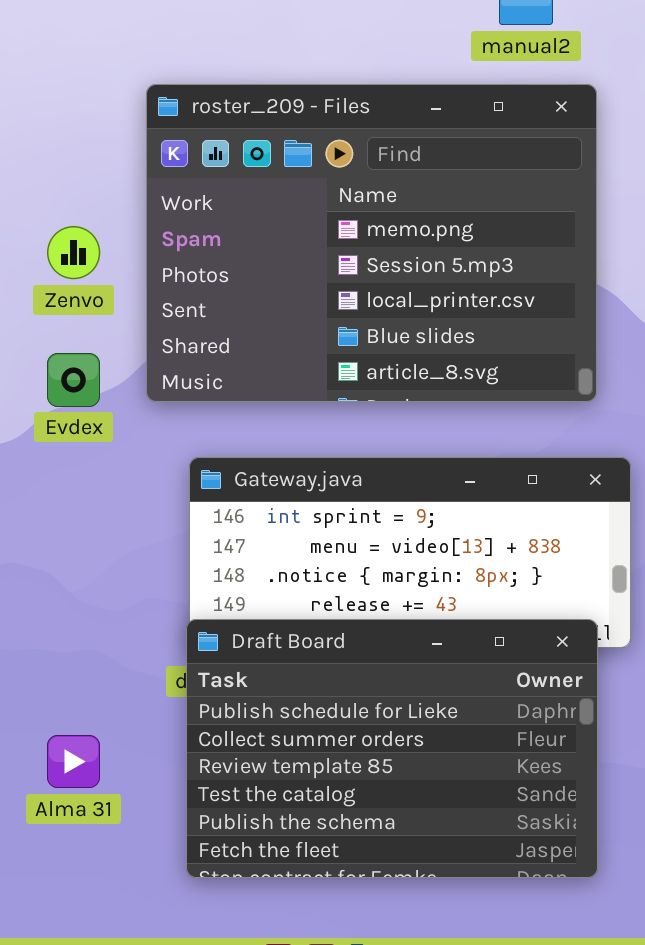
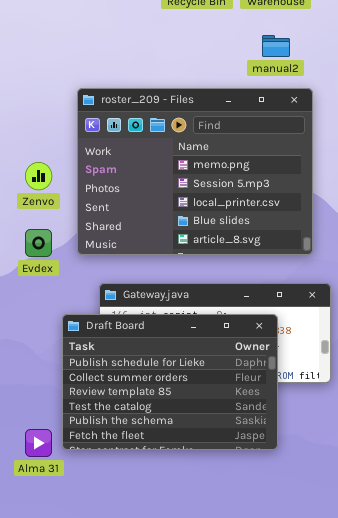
Draft Board: [186,619,598,878] -> [62,314,278,450], moved

